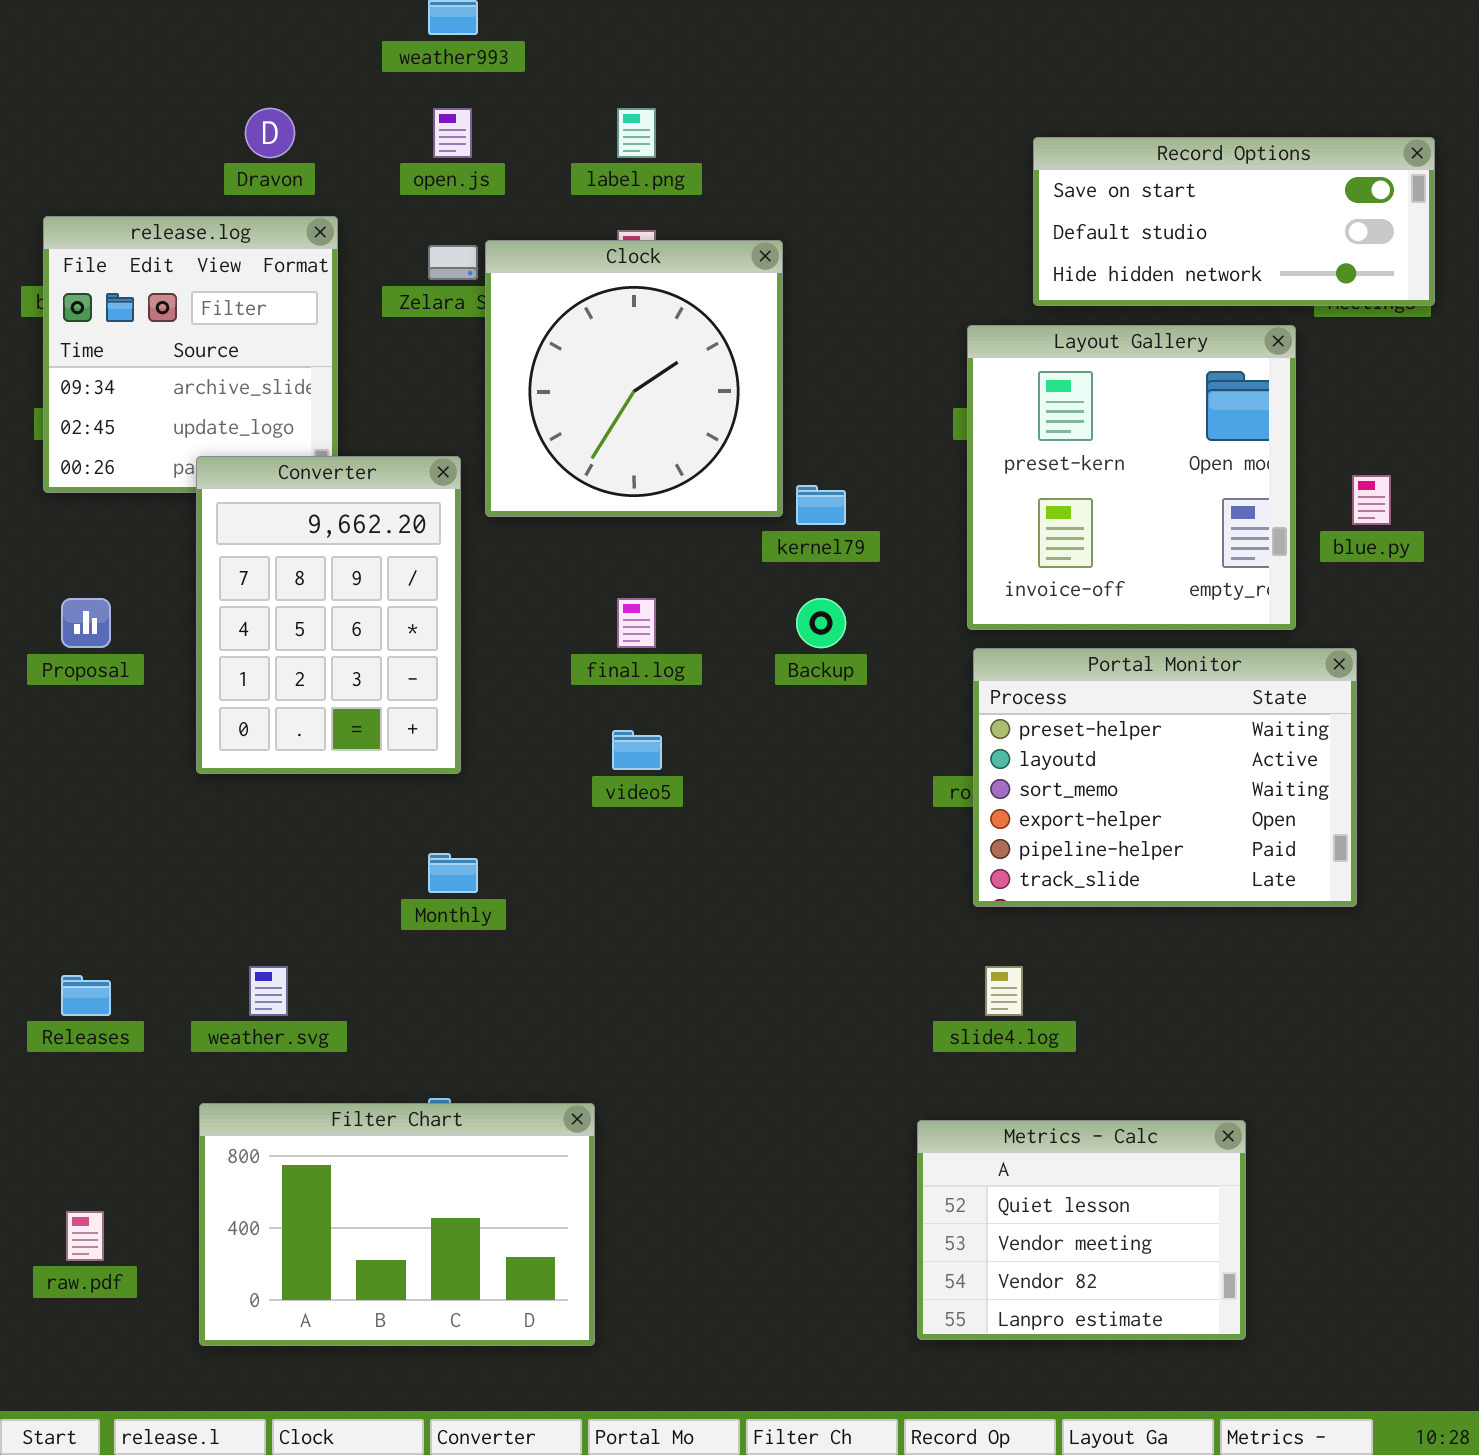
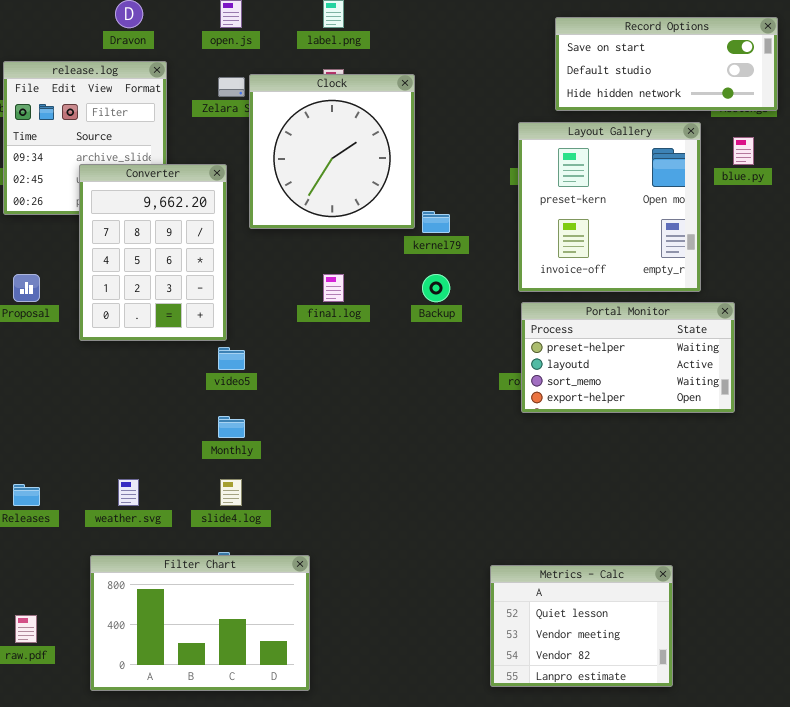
Converter: [196,456,461,774] -> [79,164,227,341], moved
blue.py: [1352,475,1391,525] -> [733,137,754,165], moved
Portal Monitor: [973,648,1357,907] -> [521,302,735,413], resized
video5: [612,730,662,770] -> [218,347,245,370], moved
slide4.log: [985,966,1023,1016] -> [220,479,242,506], moved

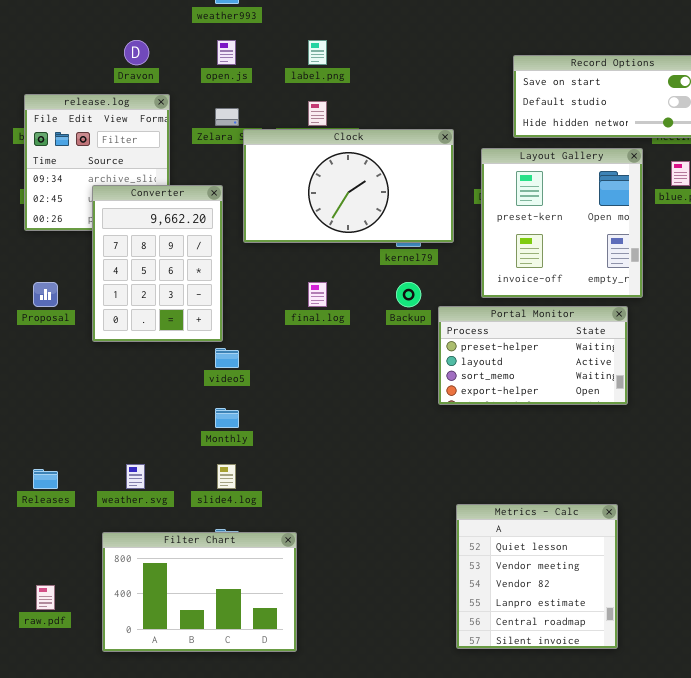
Clock: [249,74,415,229] -> [243,129,454,243], resized
Portal Monitor: [521,302,735,413] -> [438,306,628,405], moved
Metrics - Calc: [490,565,673,687] -> [456,504,618,649], resized

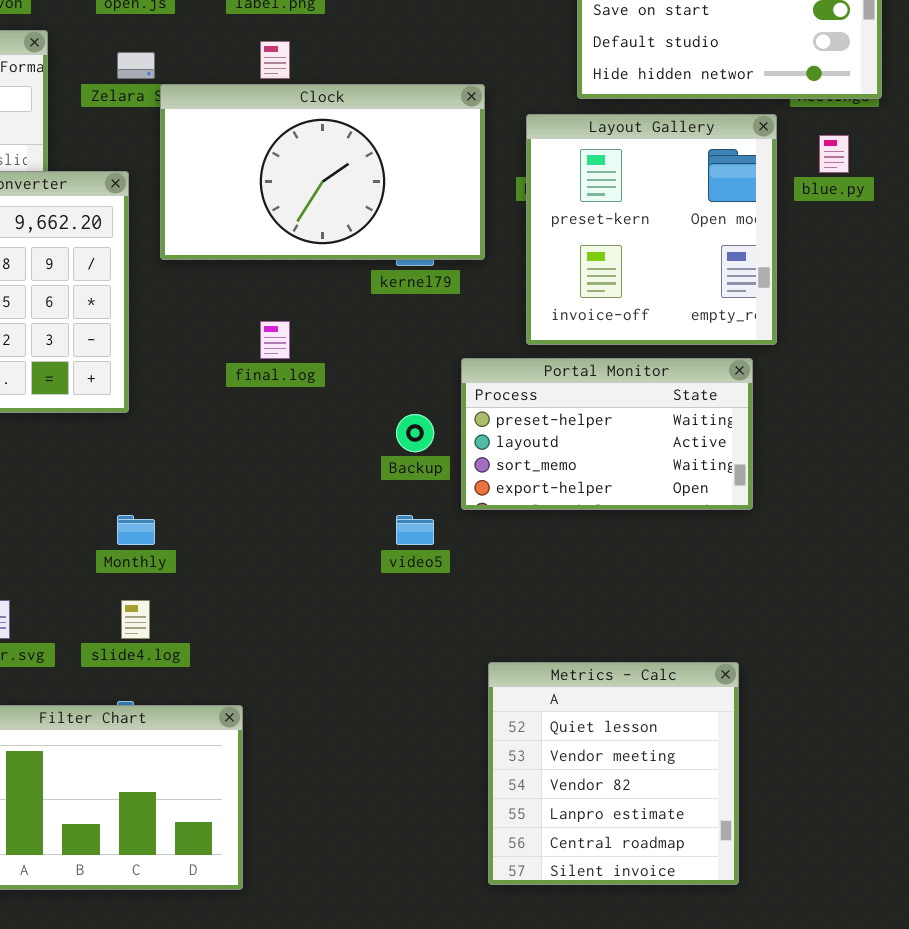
Backup: [396,282,421,307] -> [396,414,434,452], moved
video5: [215,348,239,368] -> [396,515,434,545], moved

